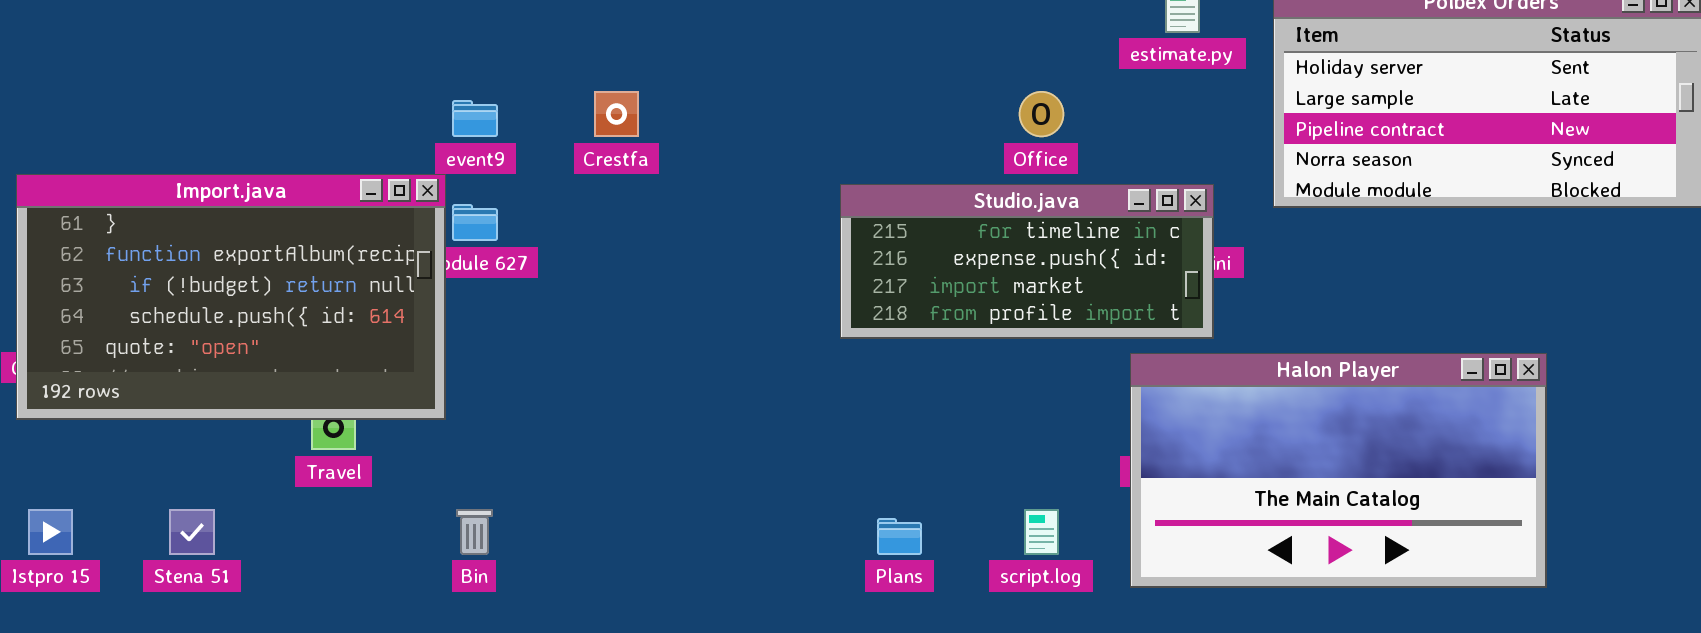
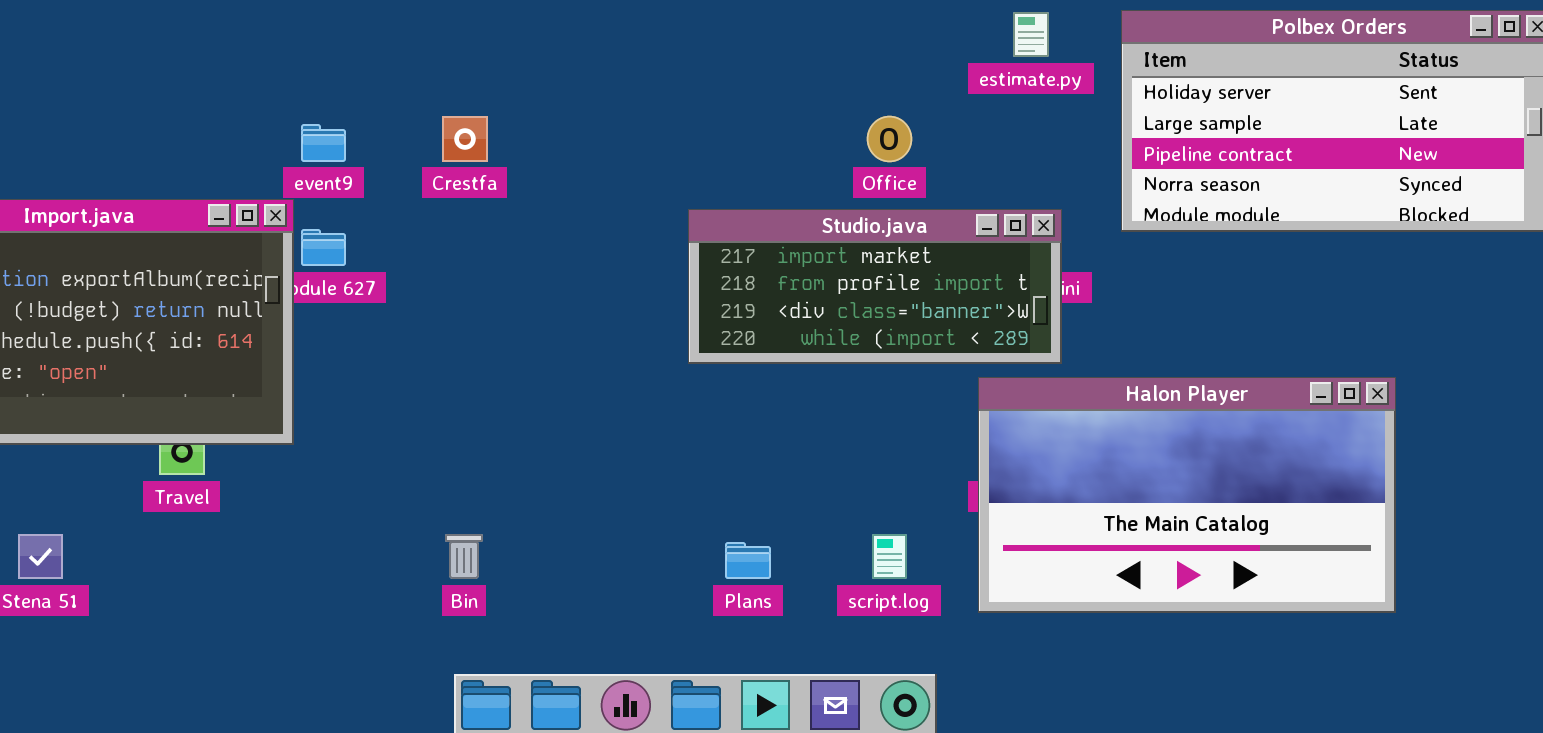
Studio.java: [840,184,1214,339] -> [688,209,1062,364], scrolled down 2 rows
Bin: [456,509,493,555] -> [445,534,483,579], moved

